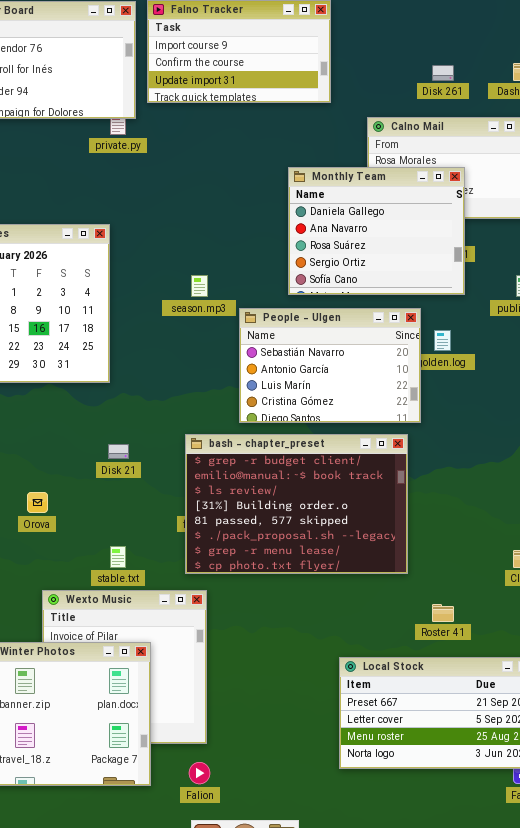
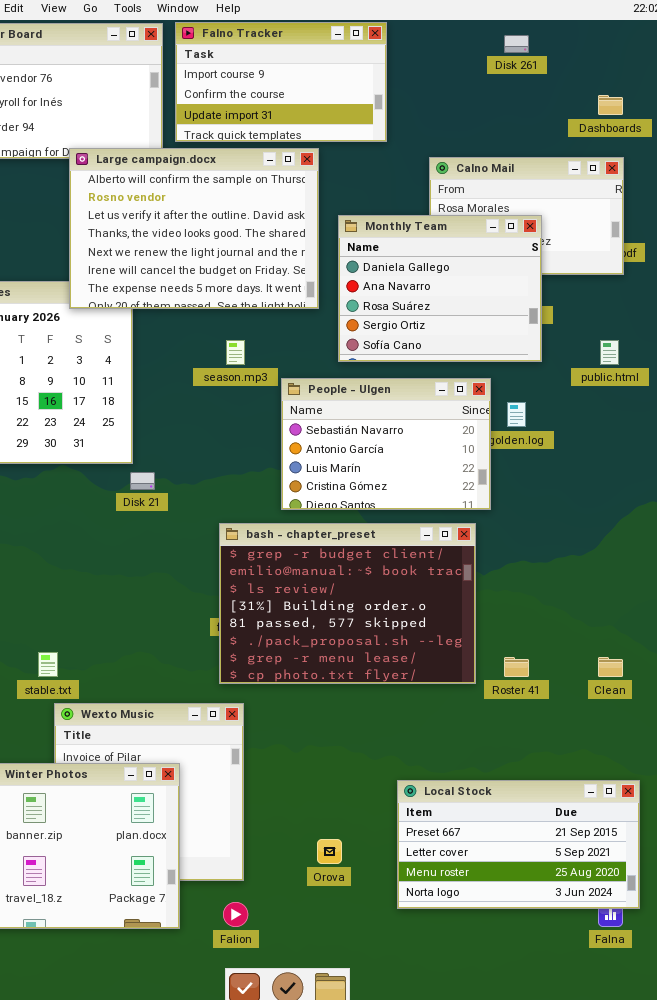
Disk 261: [432,65,454,81] -> [504,35,529,53], moved
Large campaign.docx: none -> [69,148,319,309], opened
Disk 21: [108,444,129,459] -> [130,472,155,490], moved
Orova: [27,492,48,513] -> [317,839,342,864], moved
stable.txt: [110,546,126,568] -> [38,652,58,677], moved
Roster 41: [432,604,454,622] -> [504,657,529,677], moved

